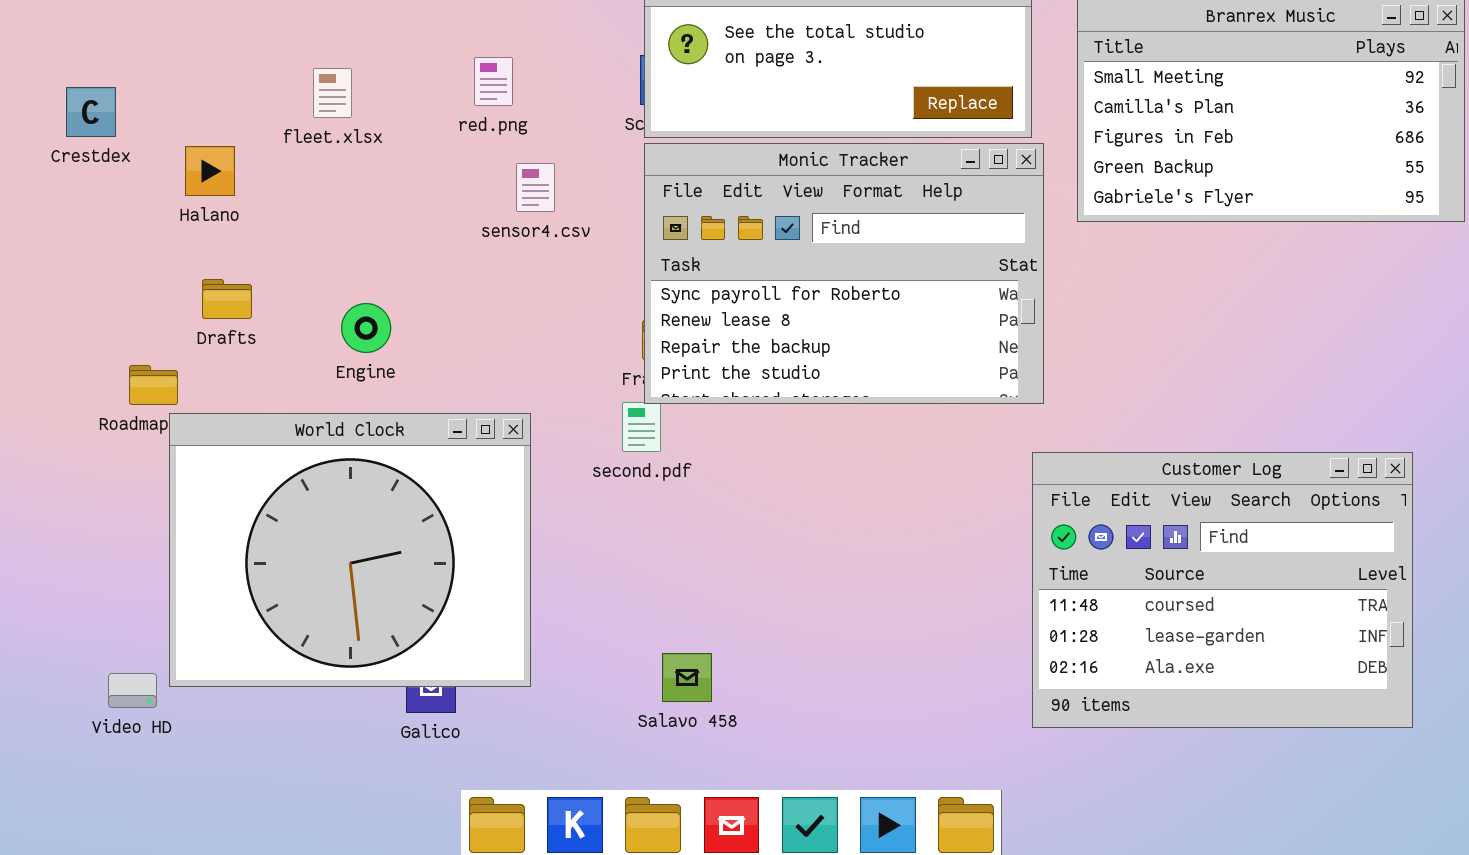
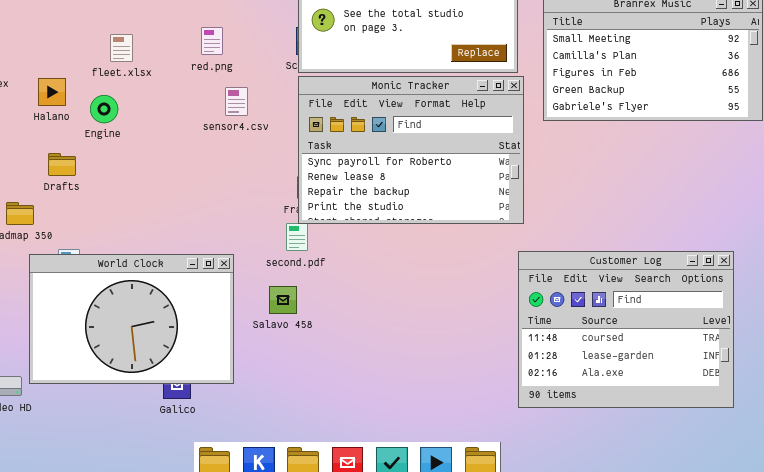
Engine: [341,303,391,353] -> [90,95,118,123], moved
World Clock: [169,413,531,687] -> [29,254,234,384], resized
Salavo 458: [662,653,712,702] -> [269,286,297,314], moved

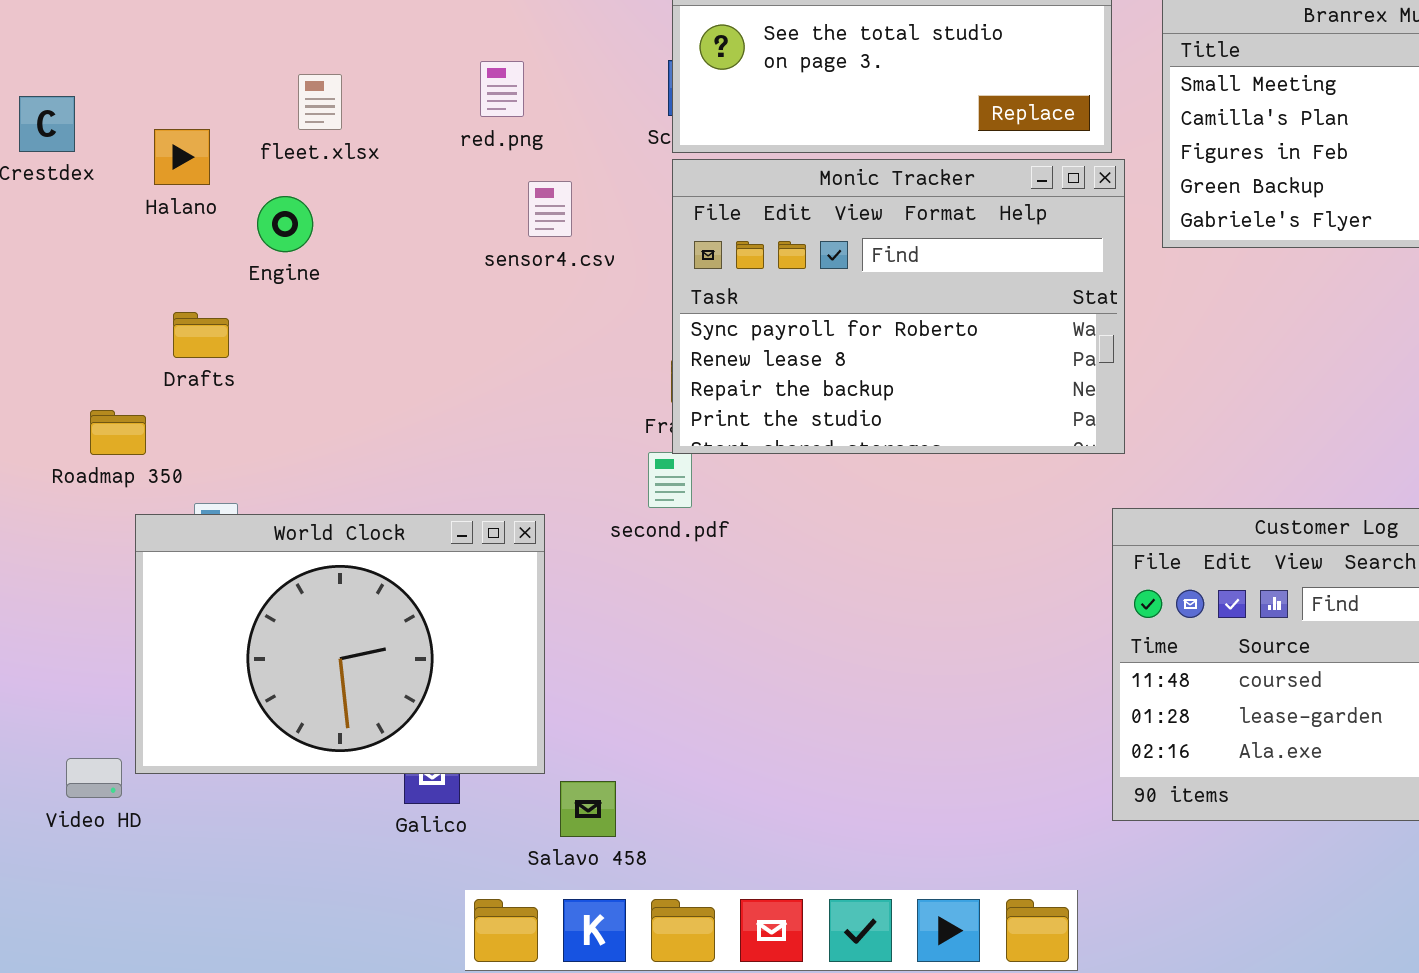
Halano: [38,78,66,106] -> [154,129,210,185], moved
Salavo 458: [269,286,297,314] -> [560,781,616,837], moved

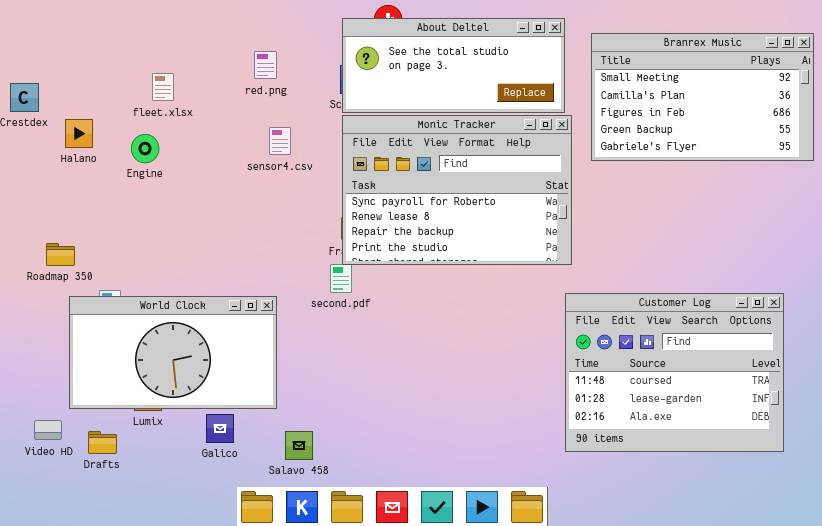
red.png: [480,61,524,117] -> [254,51,277,79], moved
Halano: [154,129,210,185] -> [65,119,93,148], moved
Drafts: [173,312,229,358] -> [88,431,117,454], moved
World Clock: [135,514,545,774] -> [69,296,277,409], resized

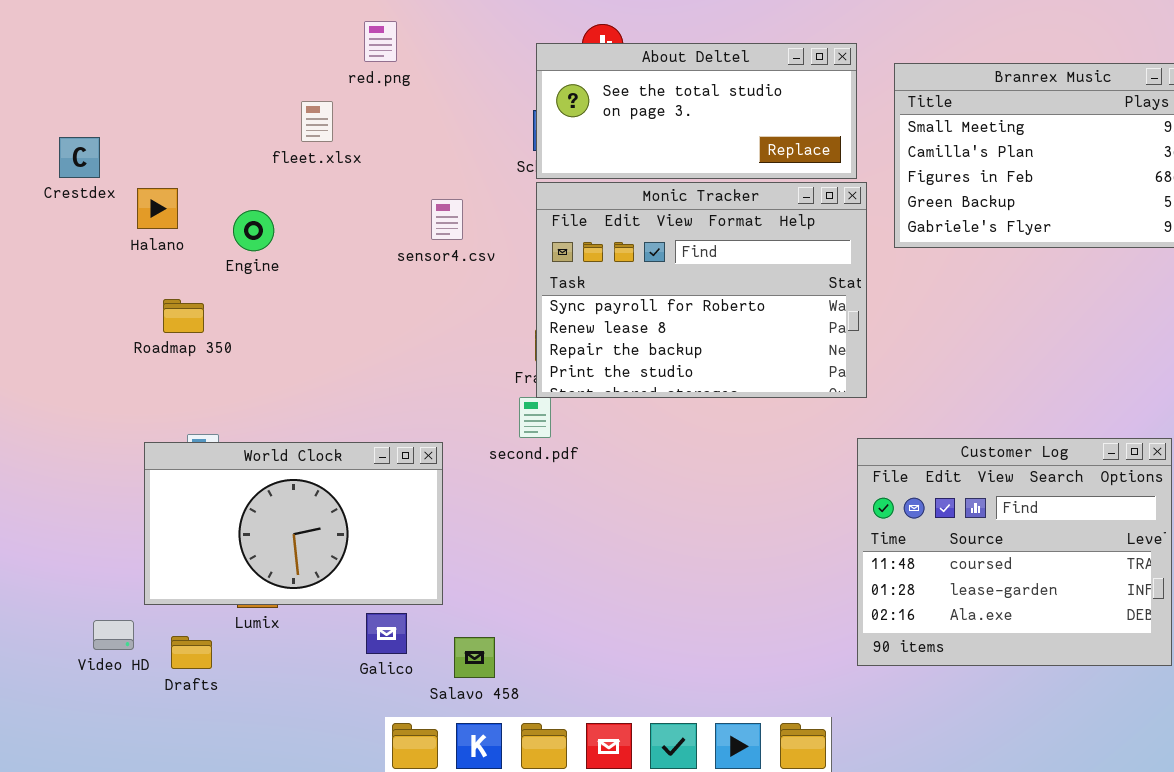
red.png: [254,51,277,79] -> [364,21,397,62], moved
fleet.xlsx: [152,73,174,101] -> [301,101,333,142], moved
Roadmap 350: [46,243,75,266] -> [163,299,204,333], moved
Galico: [206,414,234,443] -> [366,613,407,654], moved

